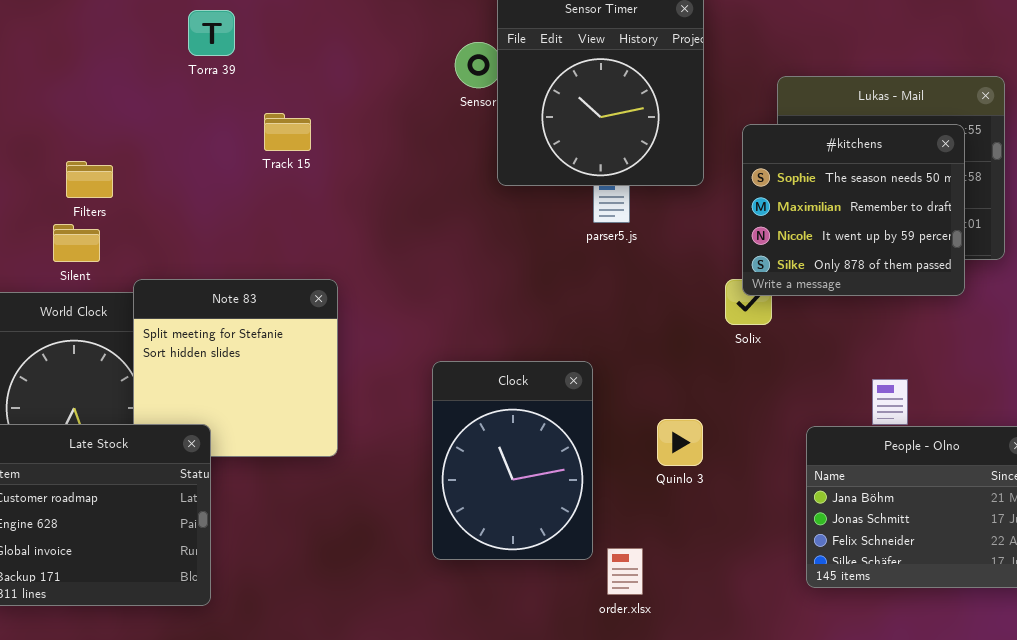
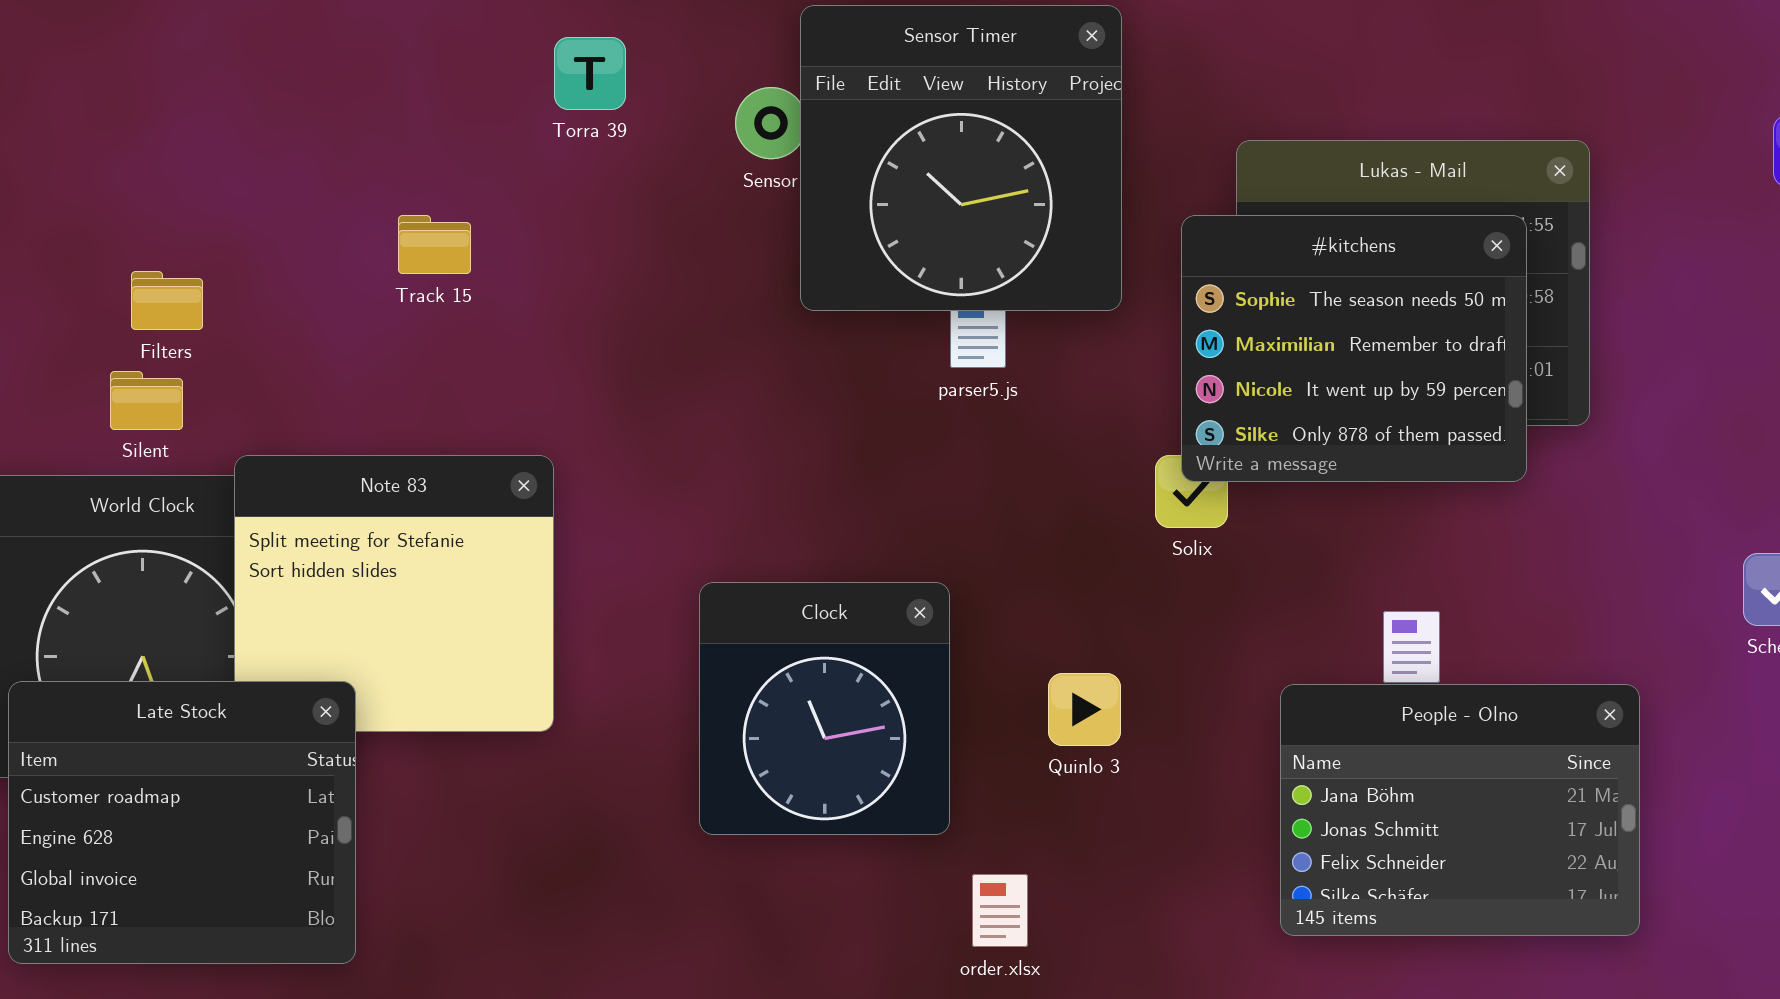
Torra 39: [188,10,235,56] -> [554,37,626,110], moved
Track 15: [264,113,311,151] -> [398,215,471,274], moved
Clock: [432,361,593,560] -> [699,582,950,835], resized

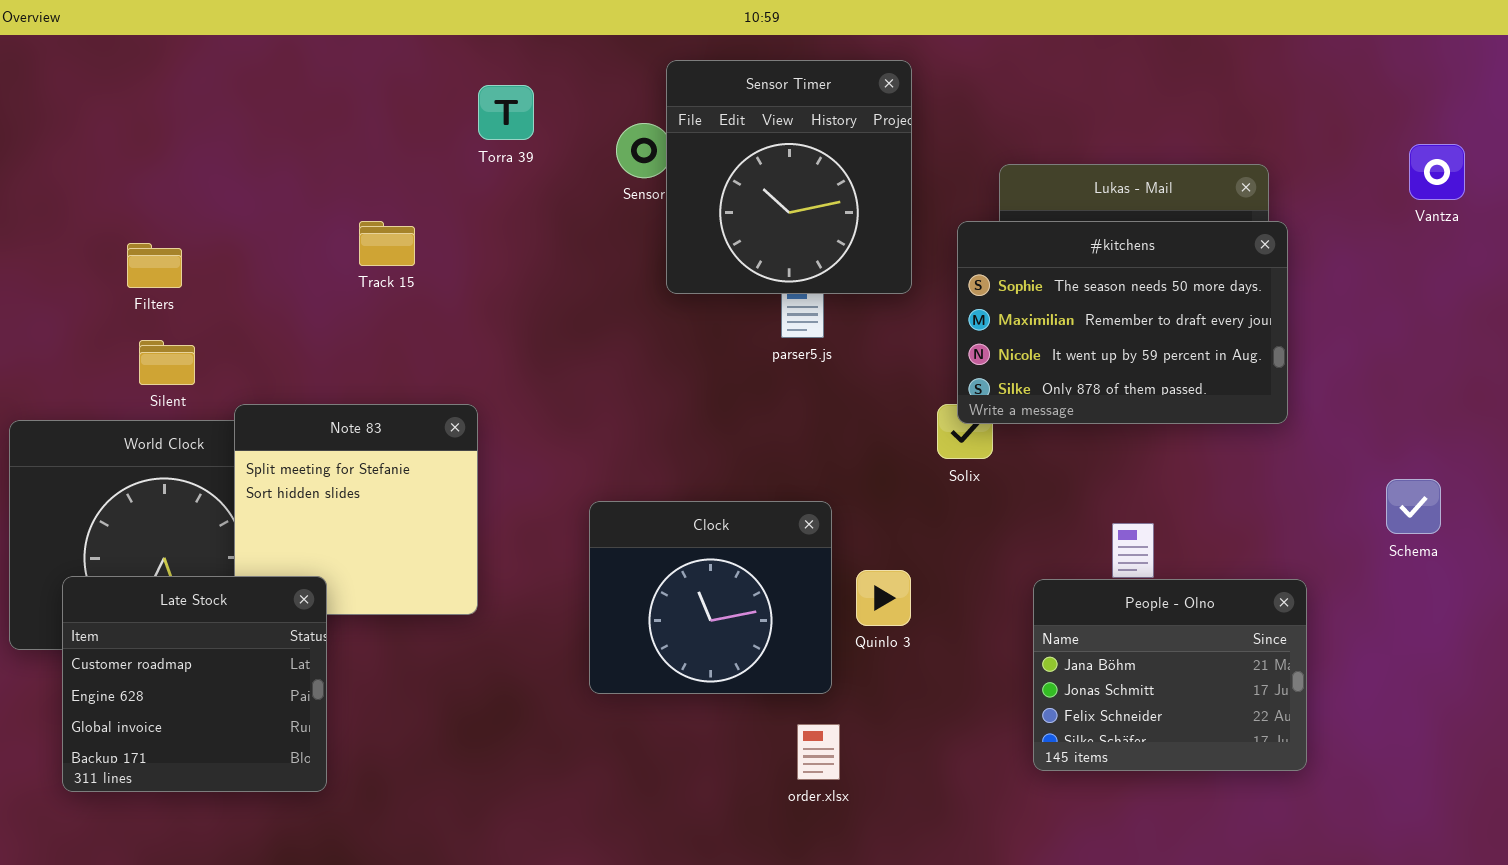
#kitchens: [1181,215,1527,482] -> [957,221,1288,424], resized
Filters: [131,271,203,330] -> [127,243,182,288], moved
Clock: [699,582,950,835] -> [589,501,832,694], resized

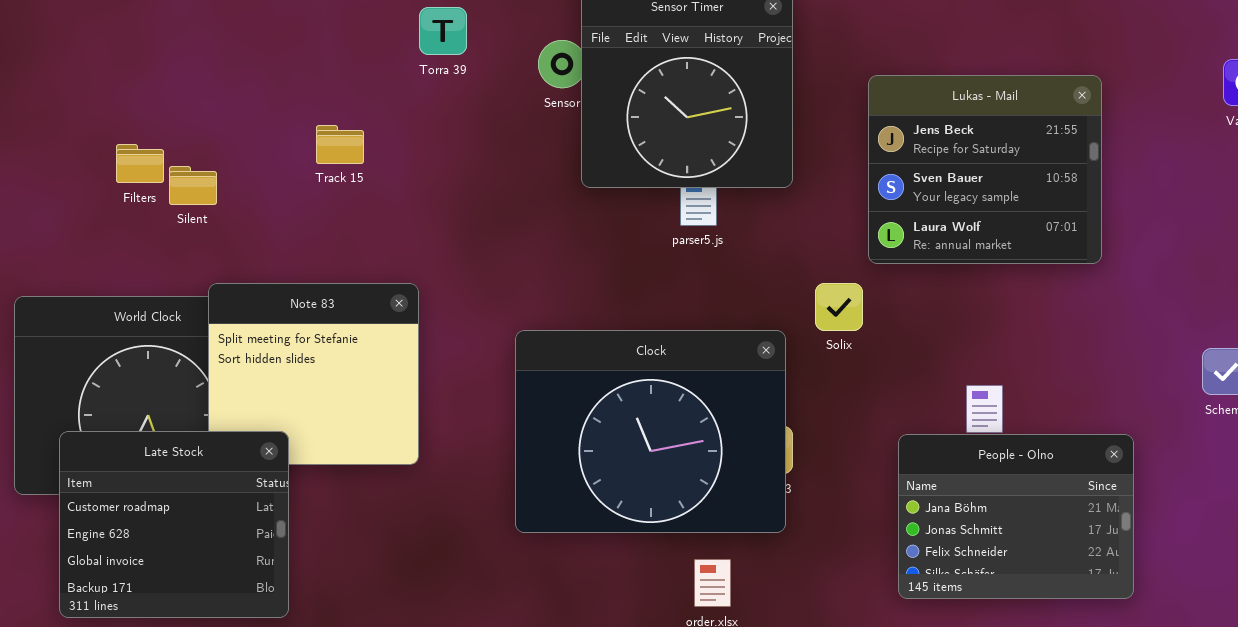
#kitchens: [957,221,1288,424] -> none, closed
Silent: [139,340,195,385] -> [169,166,217,205], moved
Clock: [589,501,832,694] -> [515,330,786,533], resized

